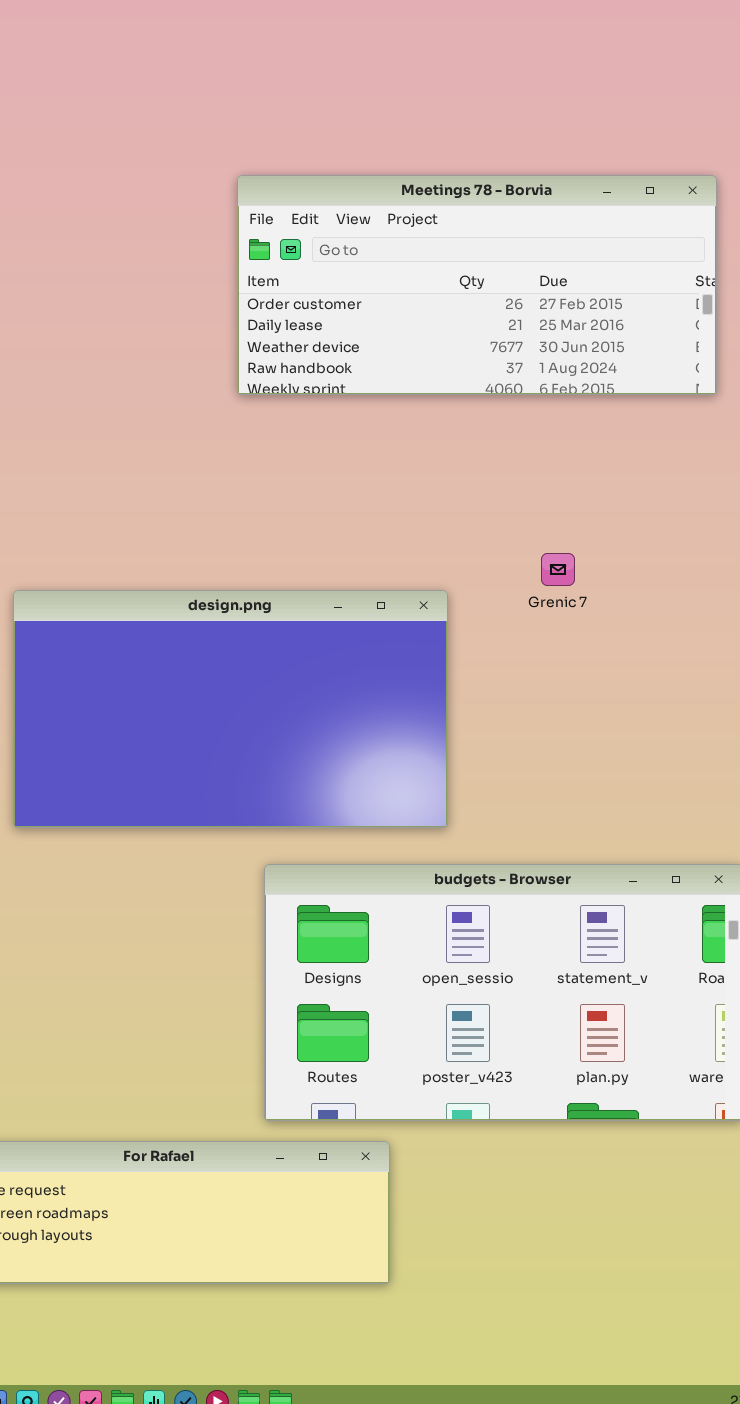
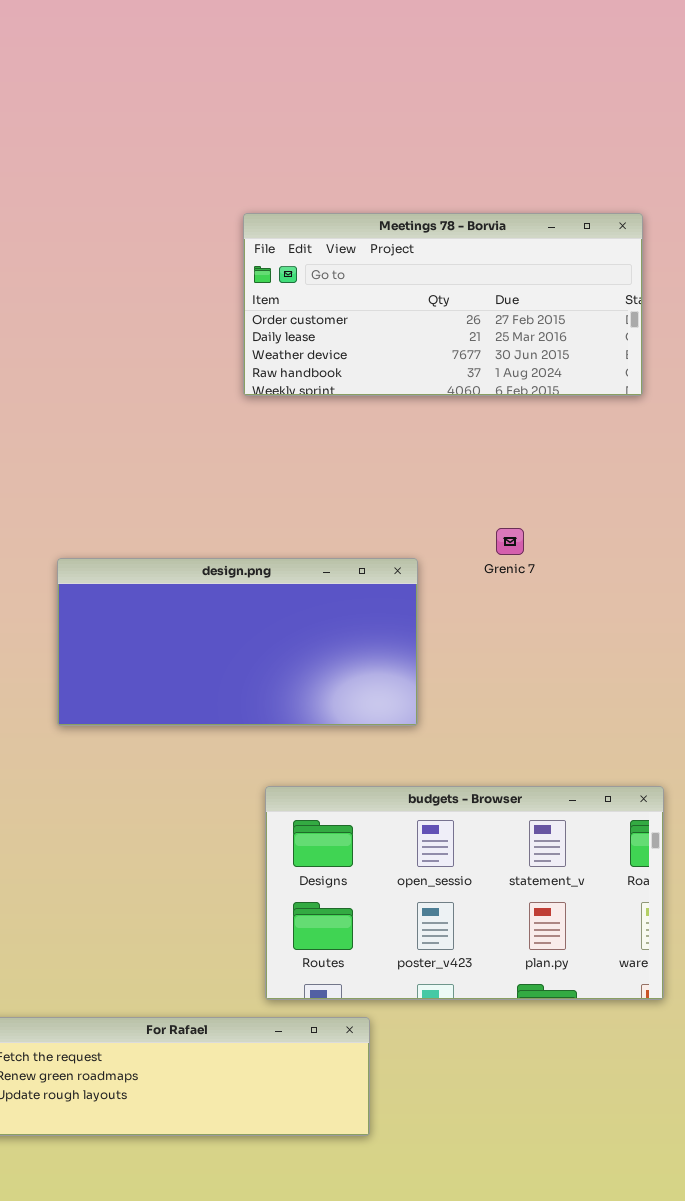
design.png: [13,590,448,828] -> [57,558,418,726], resized

